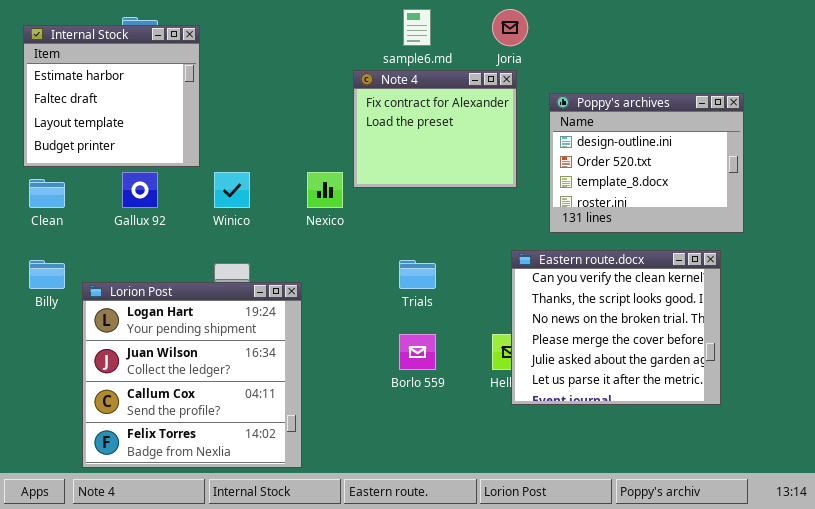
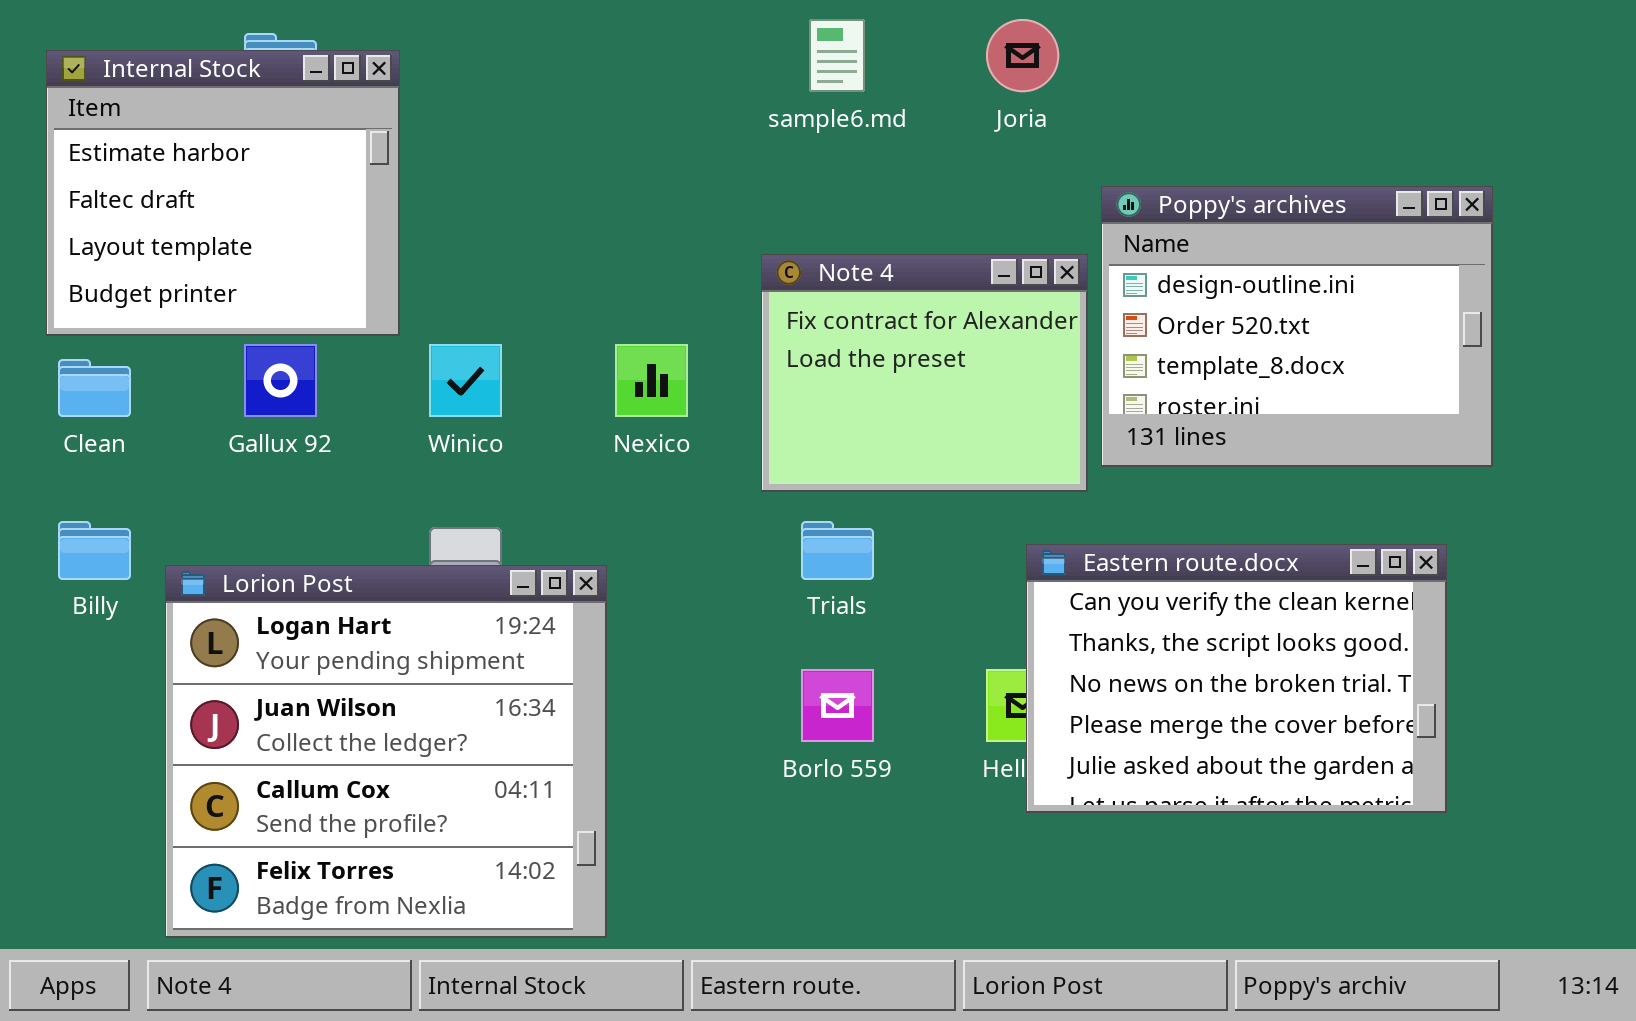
Note 4: [353,70,517,188] -> [761,254,1088,492], moved
Eastern route.docx: [511,250,721,405] -> [1026,544,1447,813], resized

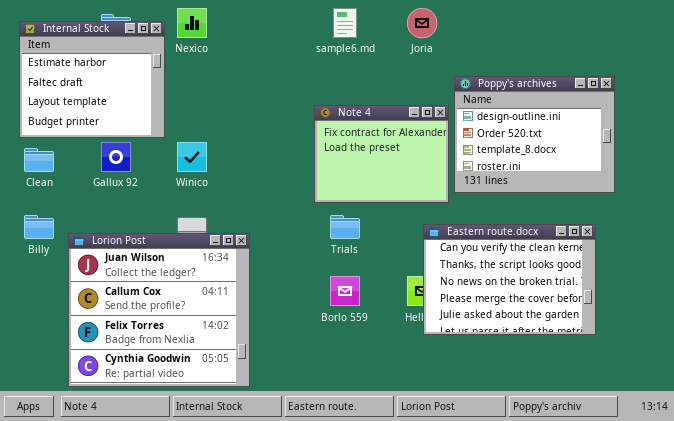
Nexico: [615,344,688,417] -> [177,8,207,38], moved
Lorion Post: [165,565,607,938] -> [68,233,250,387], scrolled down 1 row

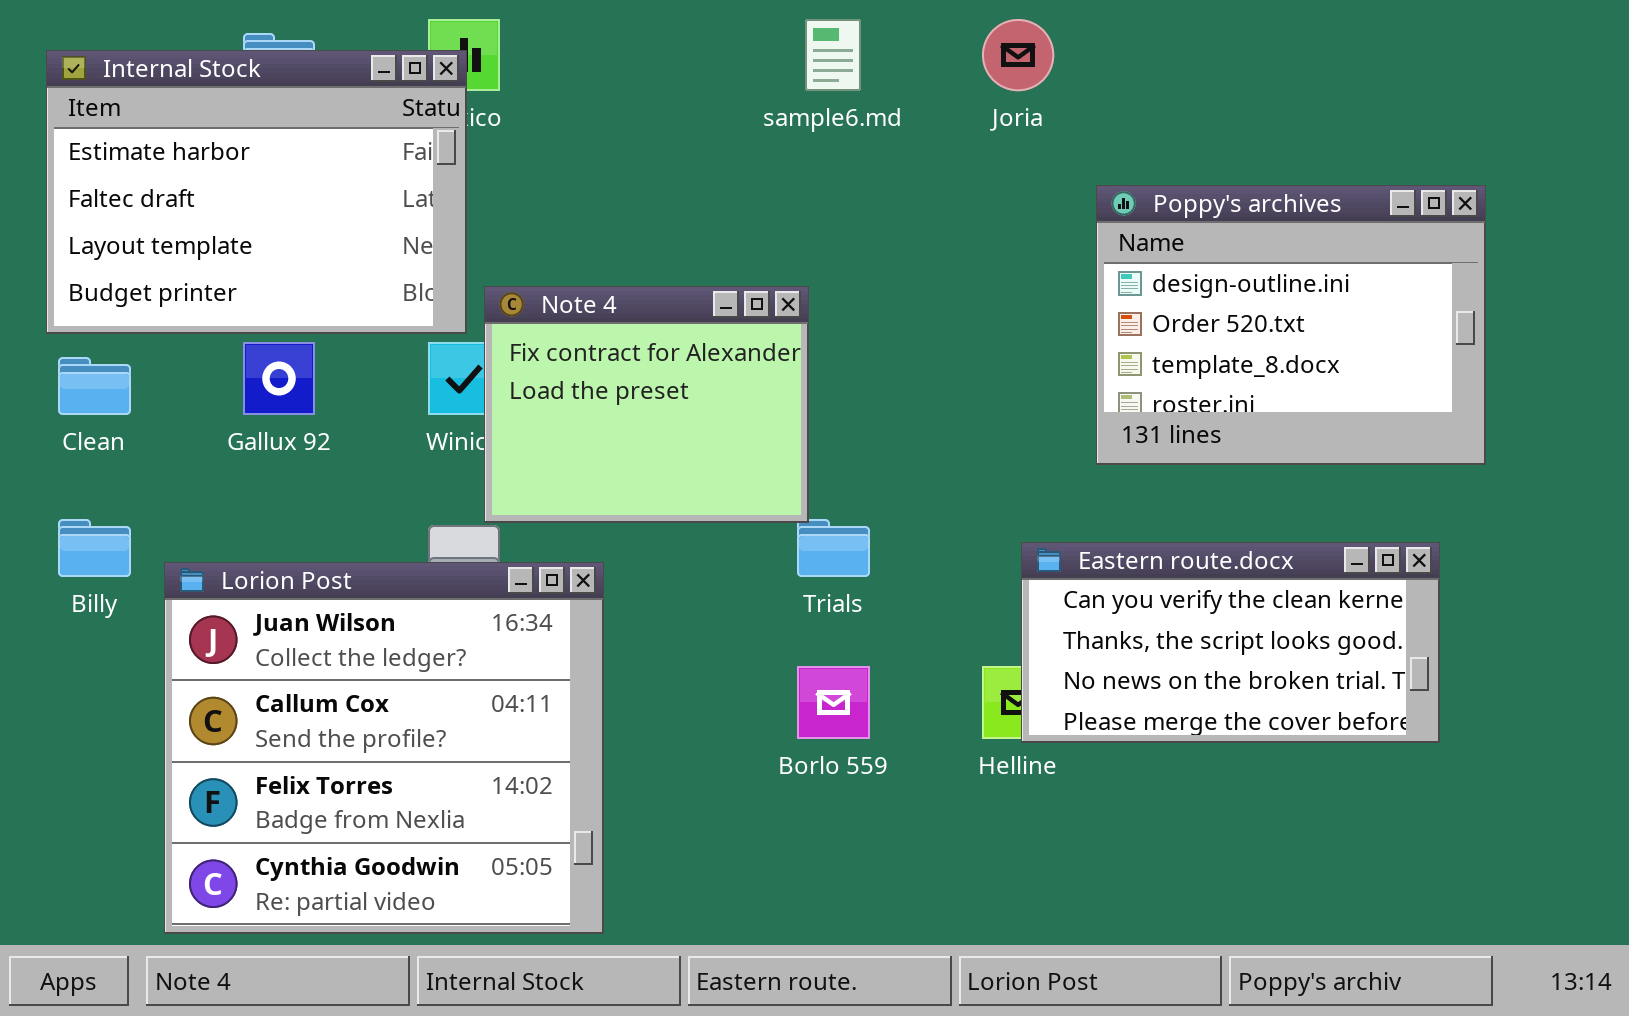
Internal Stock: [19,21,165,138] -> [46,50,467,334], resized
Note 4: [314,105,449,203] -> [484,286,809,523], moved
Eastern route.docx: [423,224,596,335] -> [1021,542,1440,743], resized

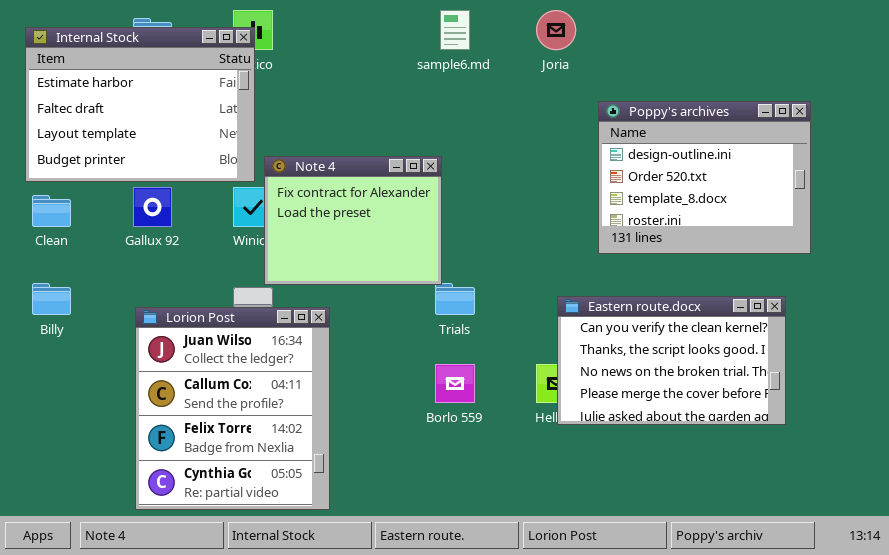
Eastern route.docx: [1021,542,1440,743] -> [557,296,786,425], resized
Lorion Post: [164,562,604,934] -> [135,307,330,510], resized

